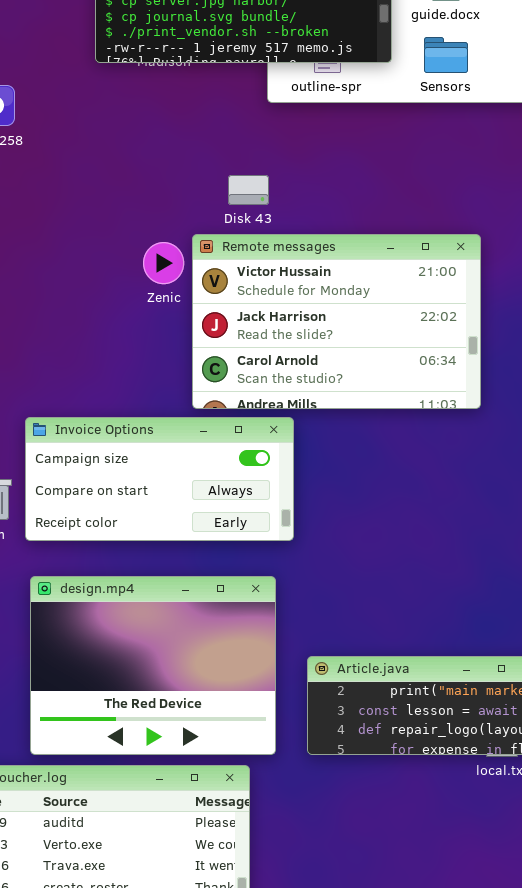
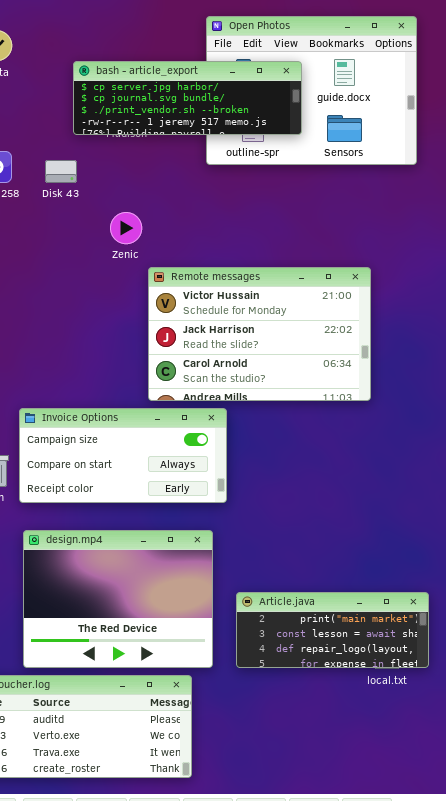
Disk 43: [228,175,269,205] -> [45,160,77,183], moved
Zenic: [143,242,184,284] -> [110,212,142,244], moved

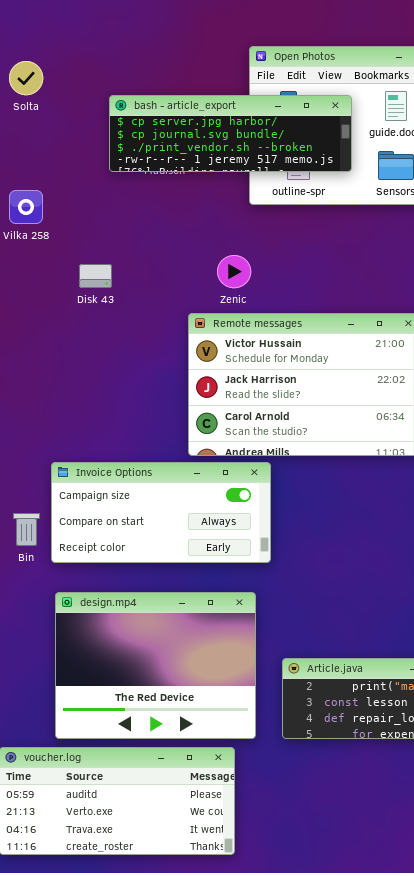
Disk 43: [45,160,77,183] -> [79,264,112,288], moved
Zenic: [110,212,142,244] -> [217,255,251,288], moved

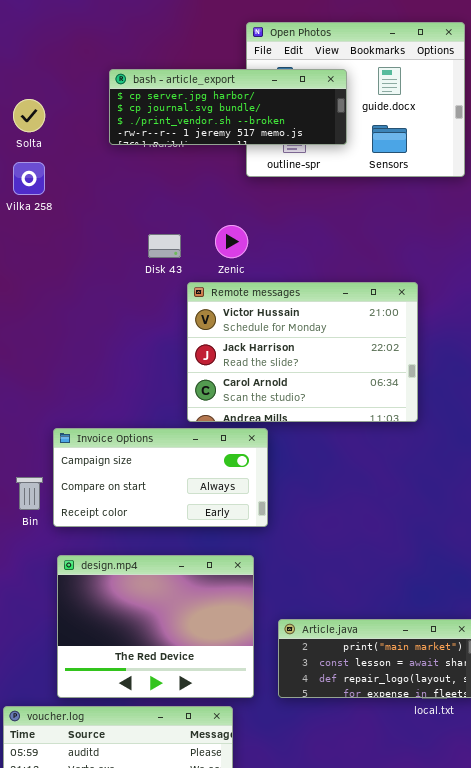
Solta: [9,61,43,95] -> [13,99,45,132], moved
Disk 43: [79,264,112,288] -> [148,234,181,258], moved

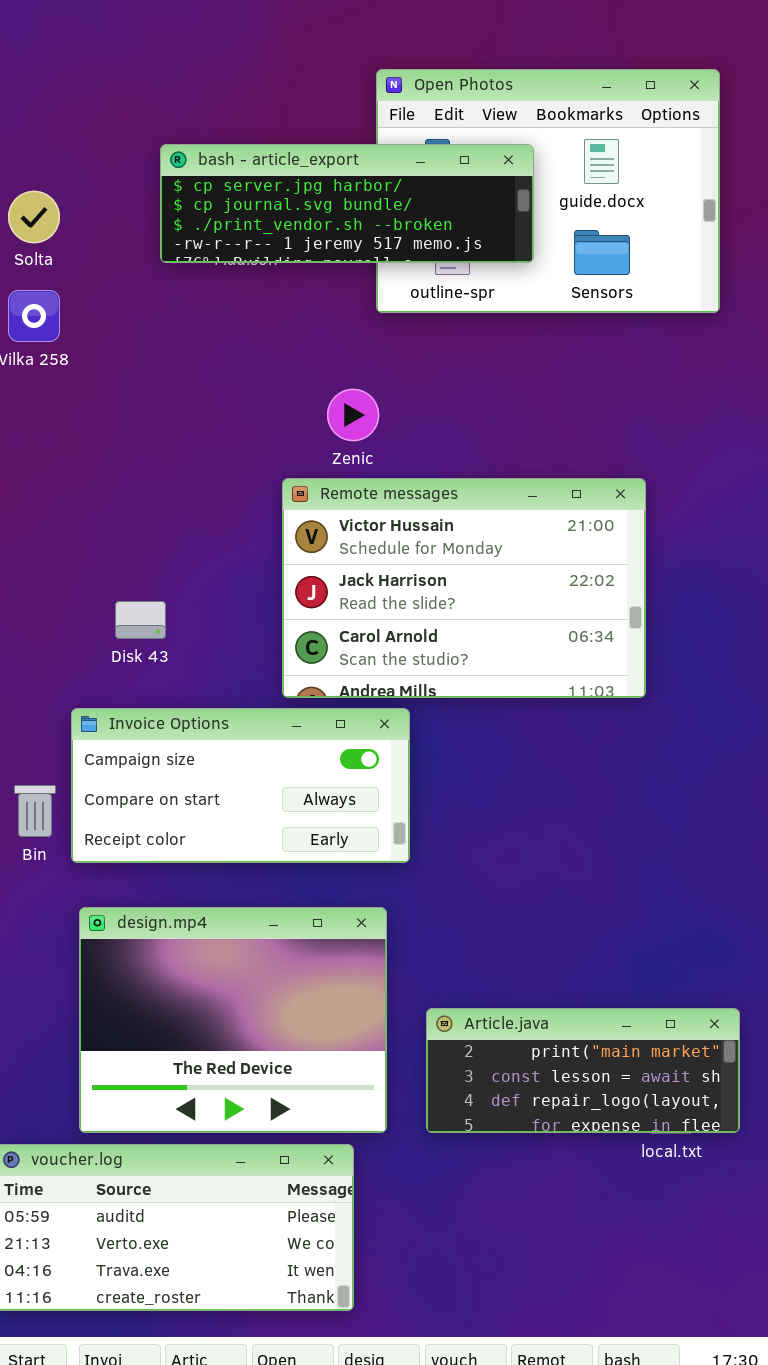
Disk 43: [148,234,181,258] -> [115,601,166,639], moved

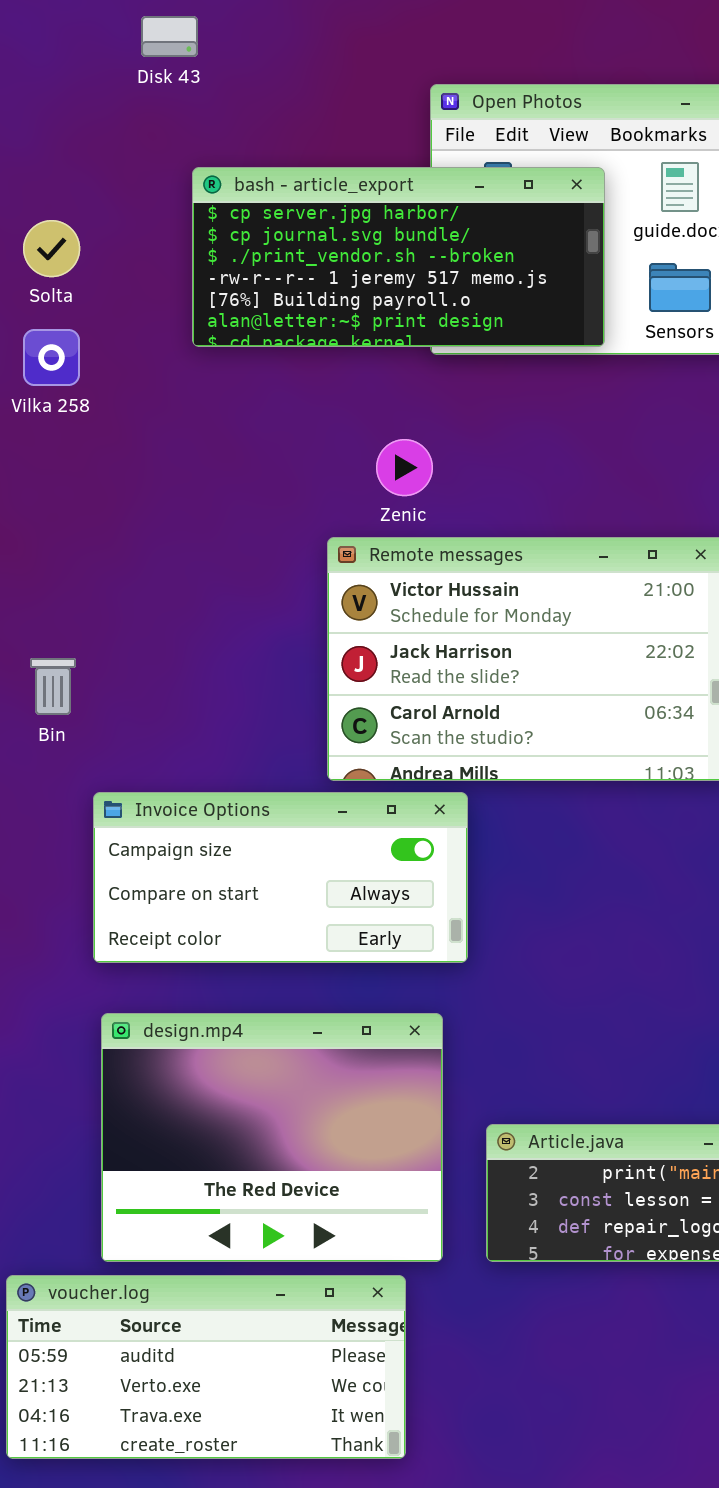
bash - article_export: [160,144,534,263] -> [192,167,605,347], resized
Disk 43: [115,601,166,639] -> [141,16,198,57], moved
Bin: [14,785,56,837] -> [30,658,76,715], moved

